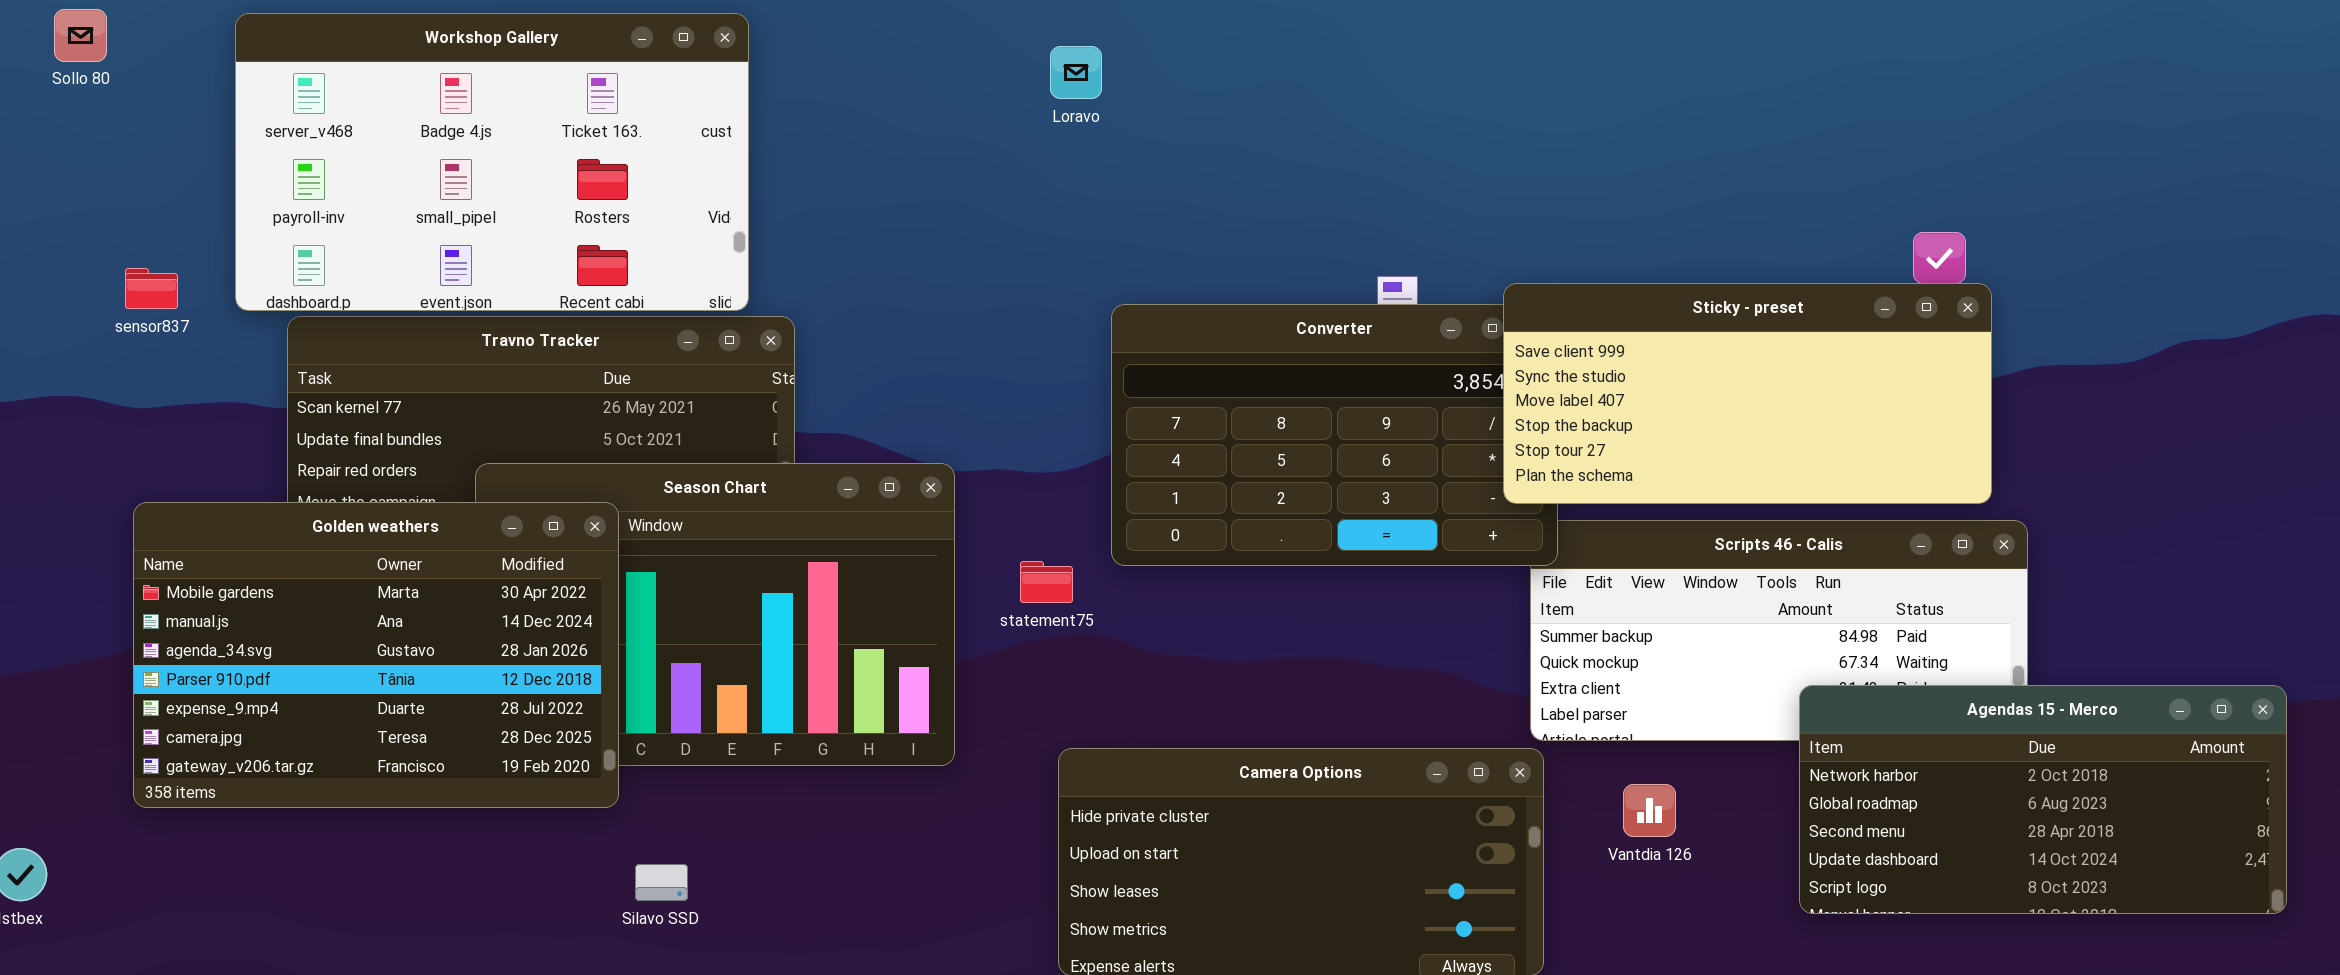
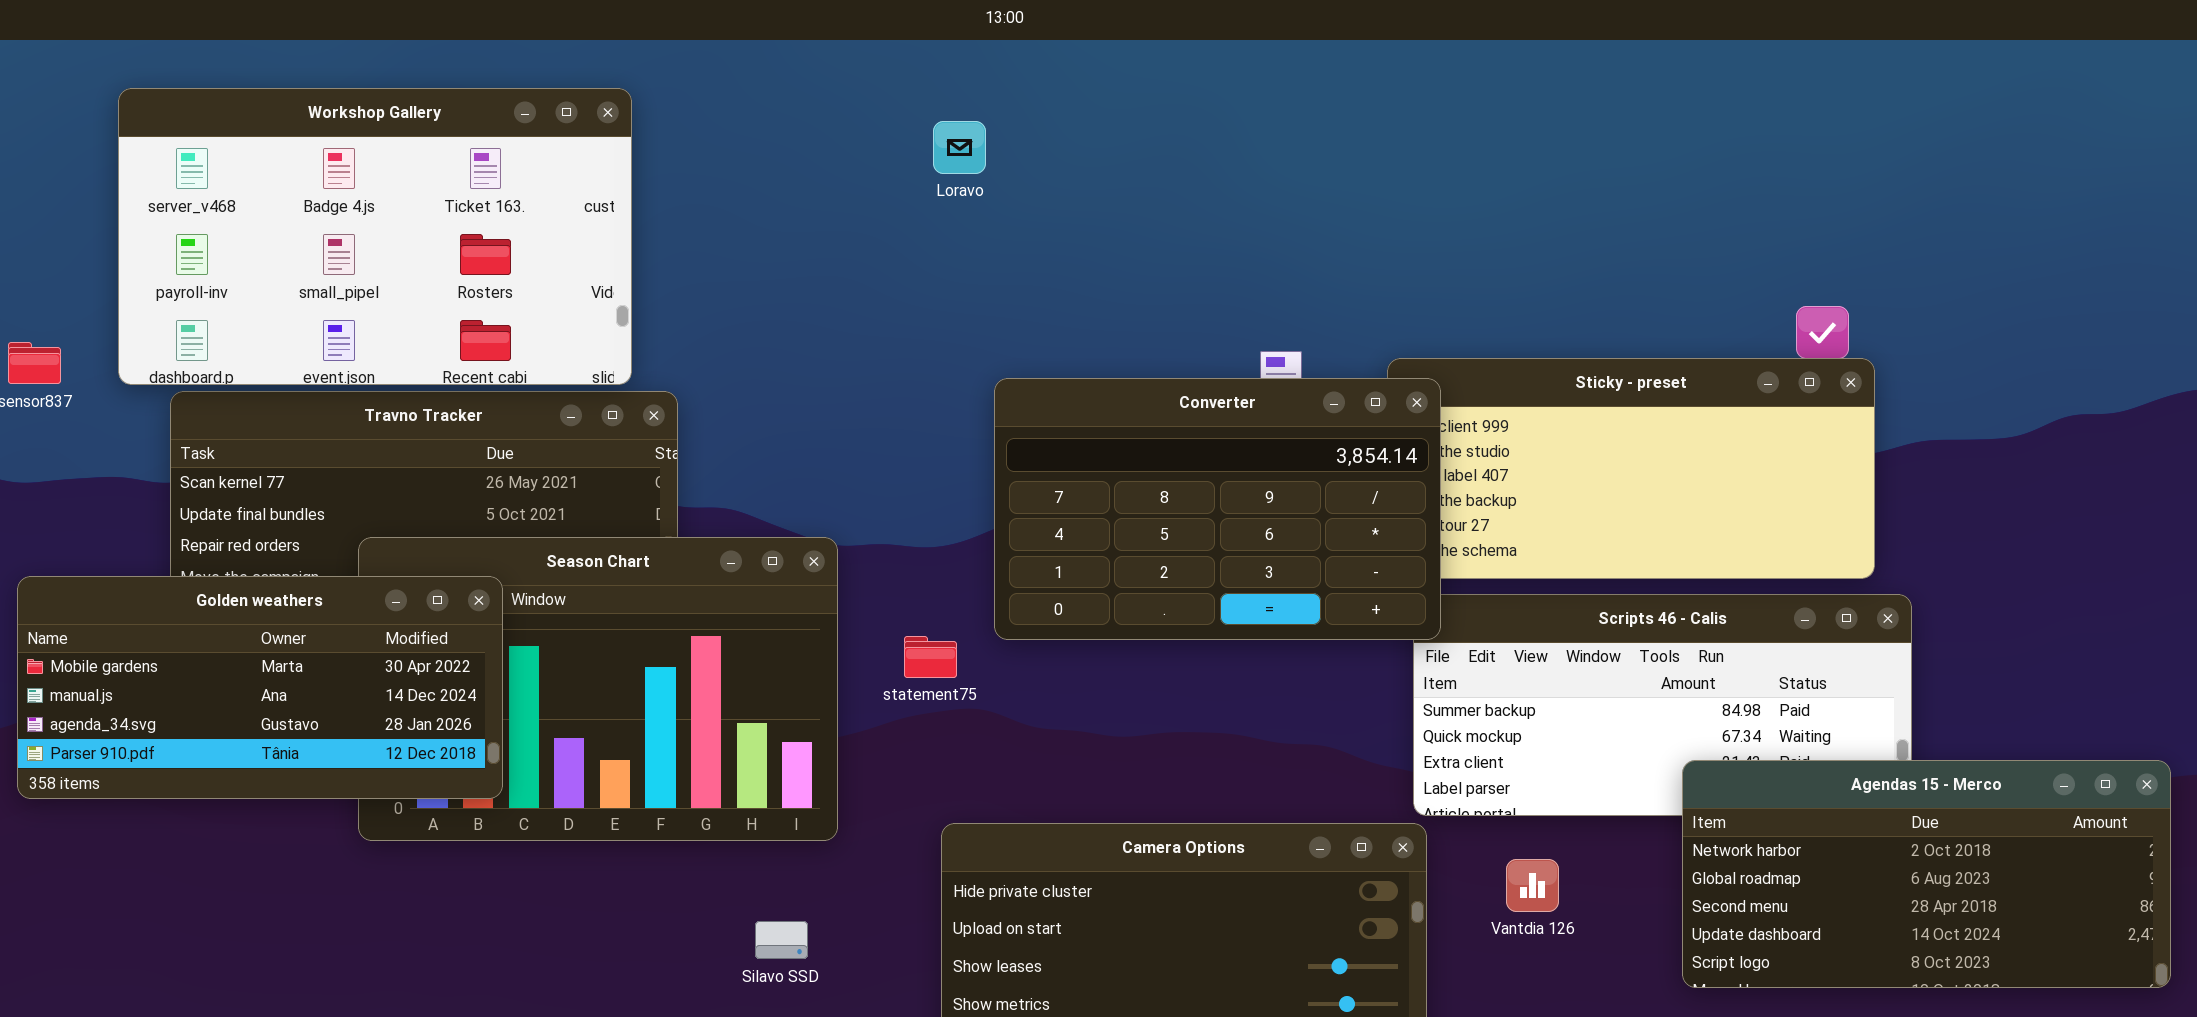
Converter: [1111,304,1558,566] -> [994,378,1441,640], raised
Golden weathers: [133,502,619,808] -> [17,576,503,799], resized
Silavo SSD: [635,864,688,901] -> [755,921,808,959], moved

